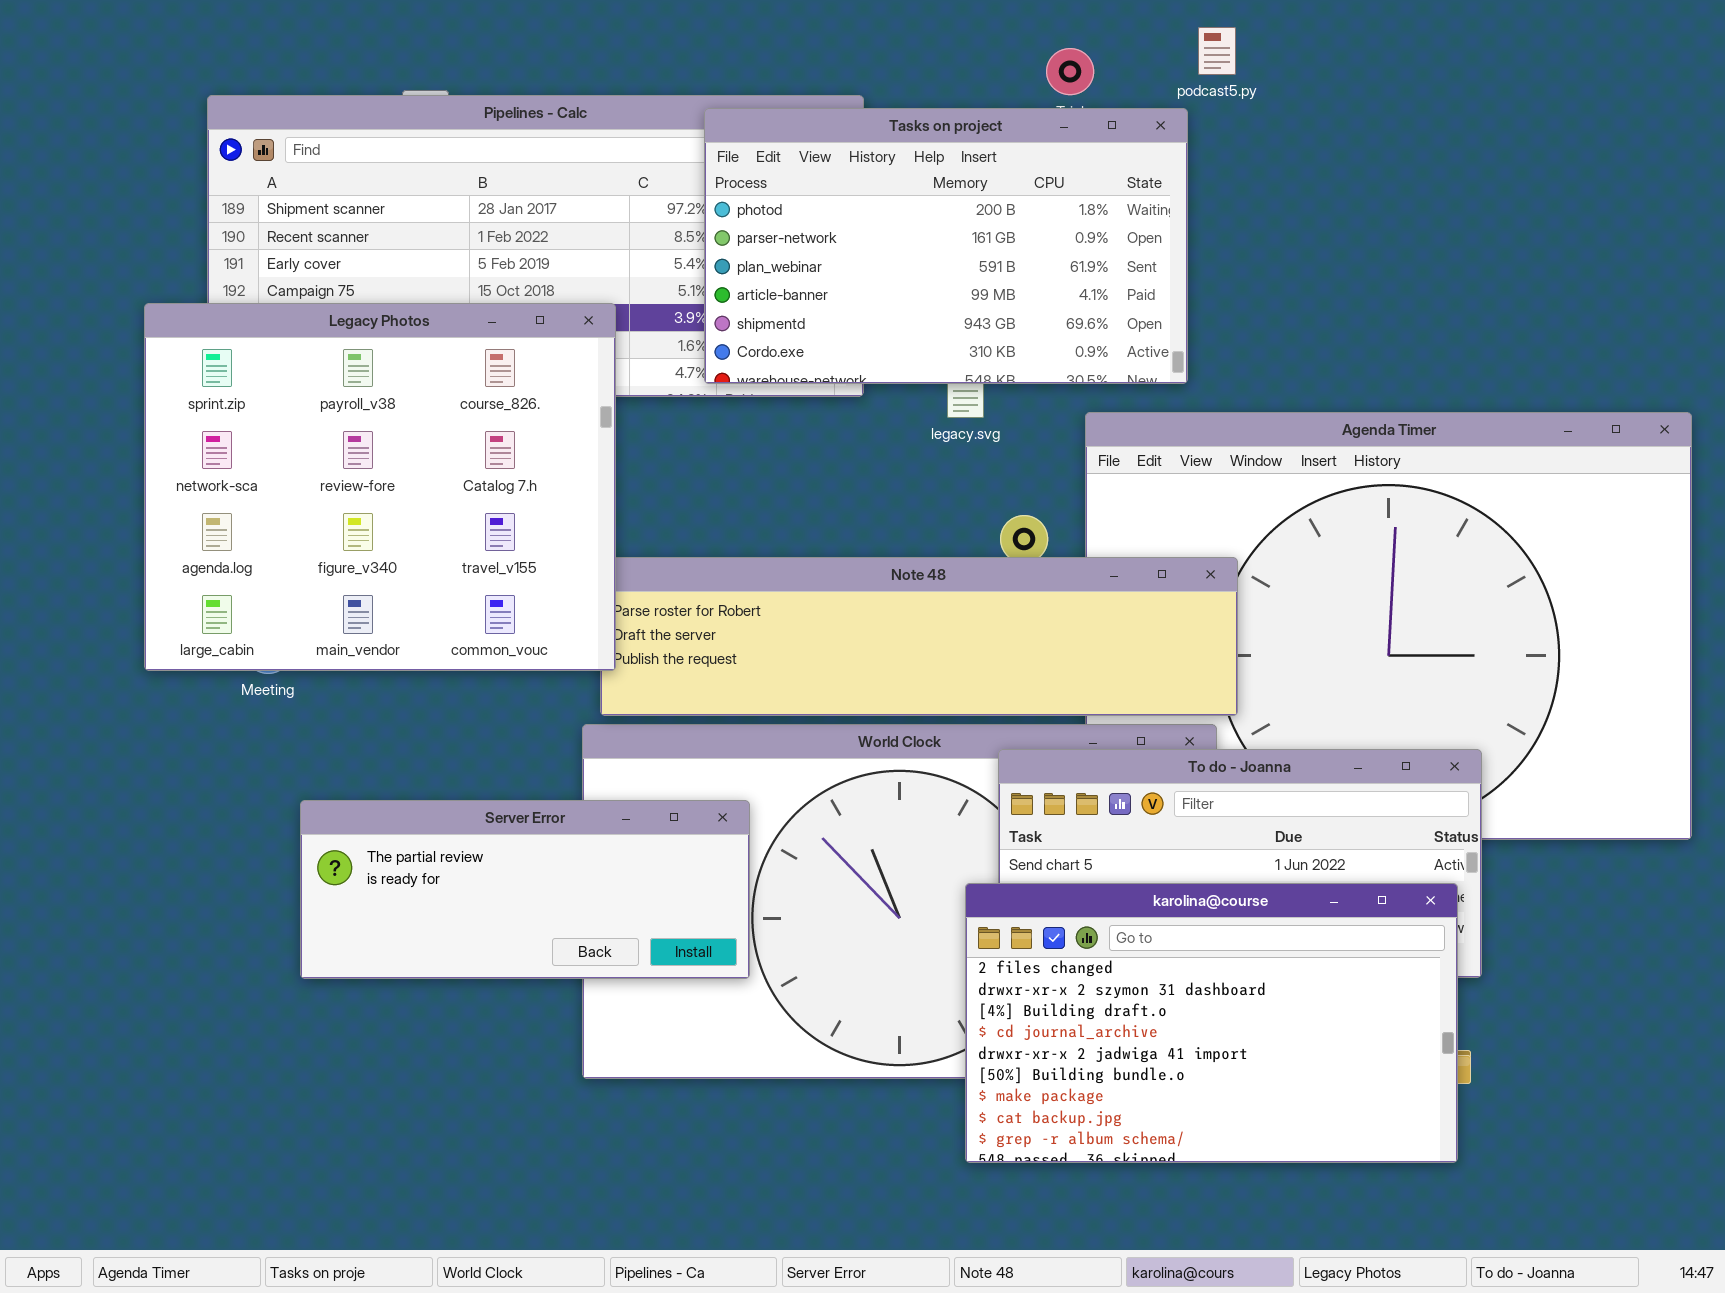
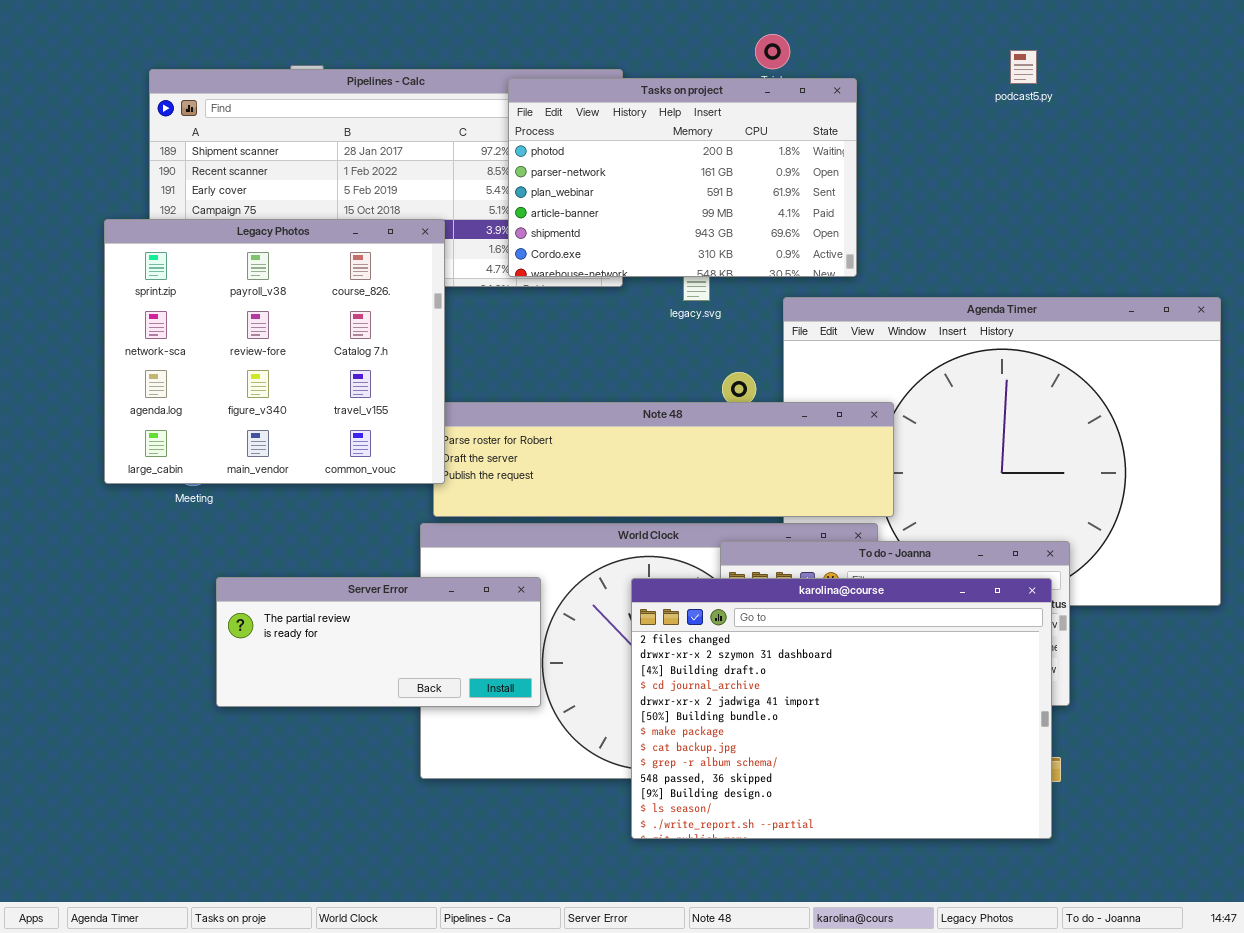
podcast5.py: [1198,27,1236,75] -> [1010,50,1037,84], moved
karolina@course: [965,883,1458,1163] -> [631,578,1052,839], resized

